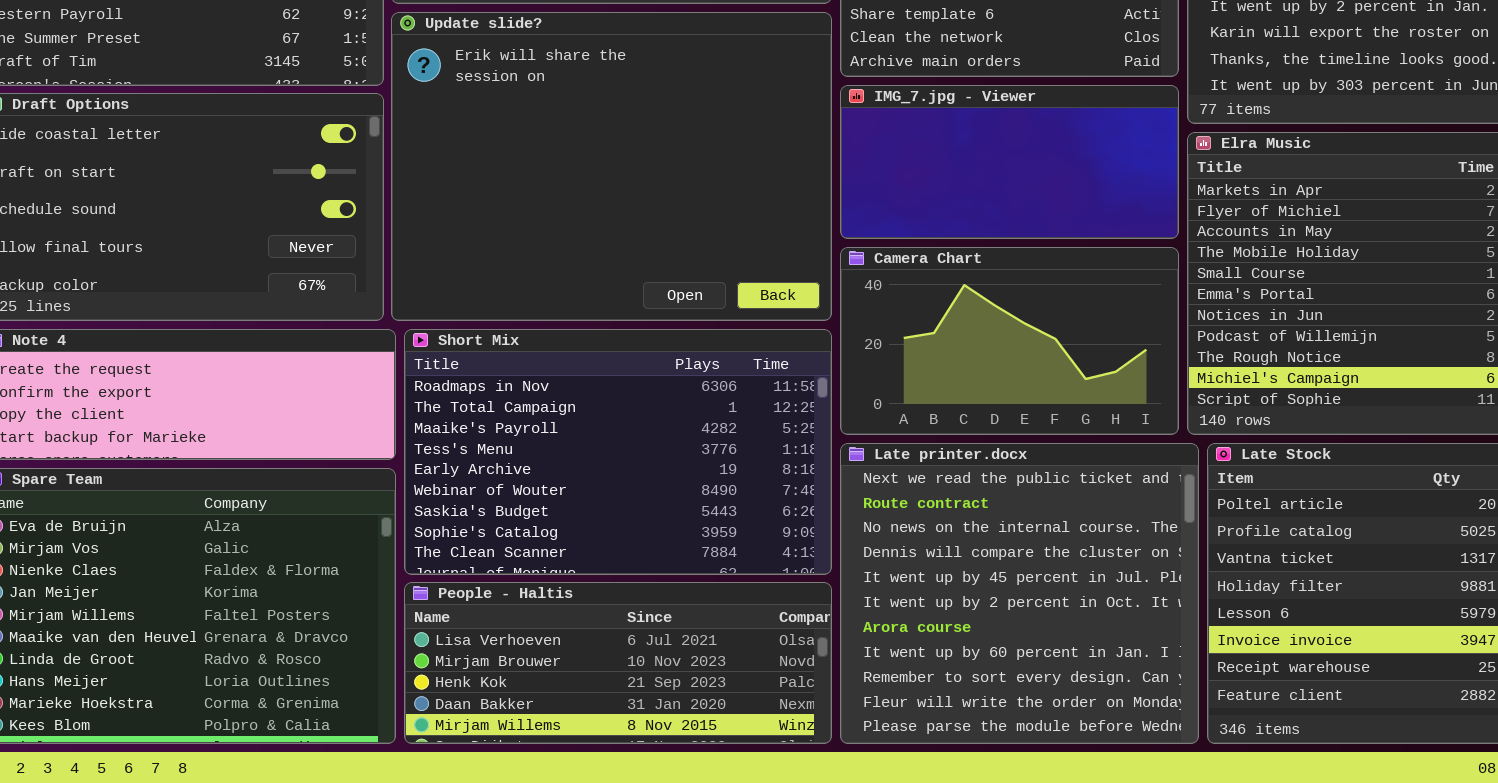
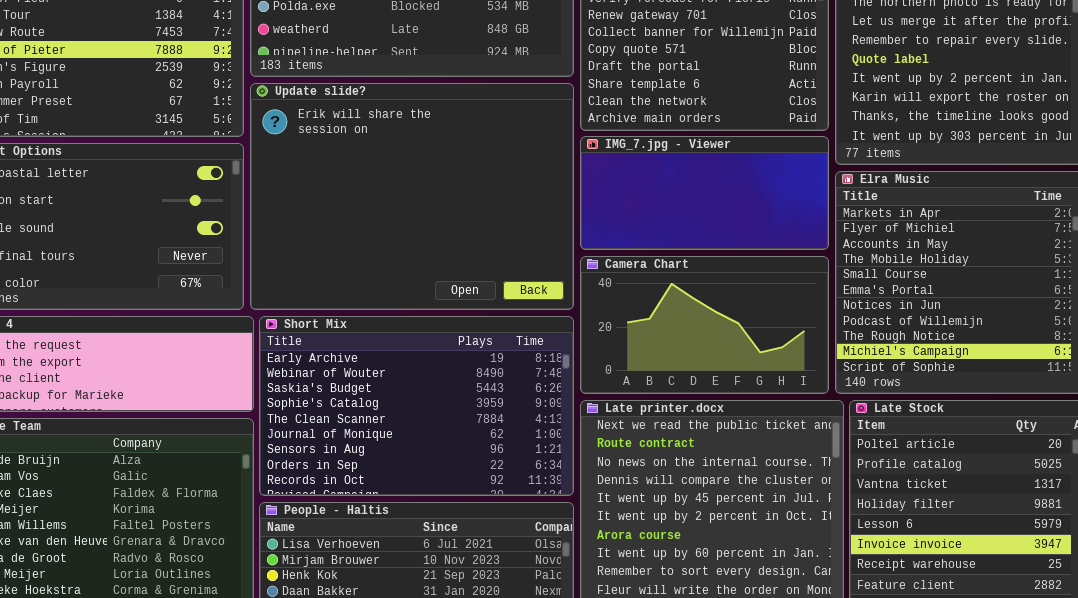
Short Mix: [404,329,832,575] -> [259,316,574,496], scrolled down 4 rows

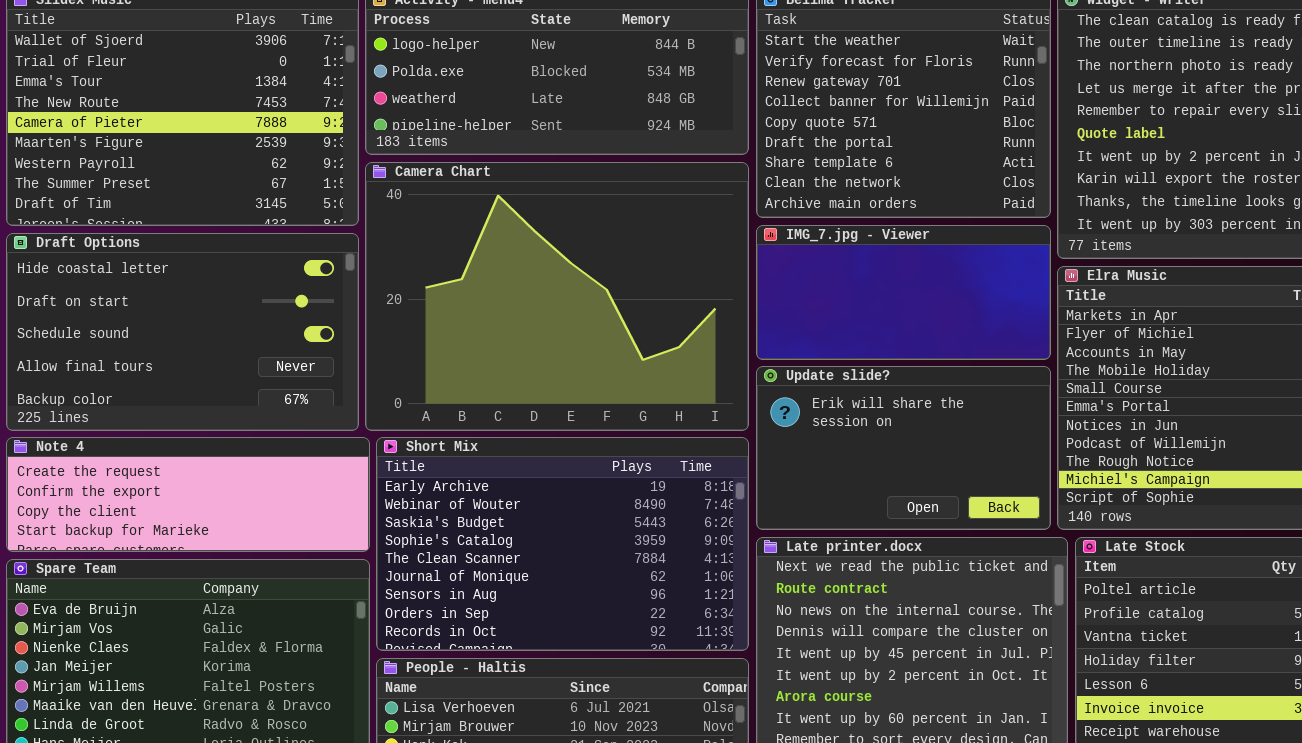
Update slide?: [250,83,574,310] -> [756,366,1051,530], moved, resized
Camera Chart: [580,256,829,394] -> [365,162,749,431], moved, resized

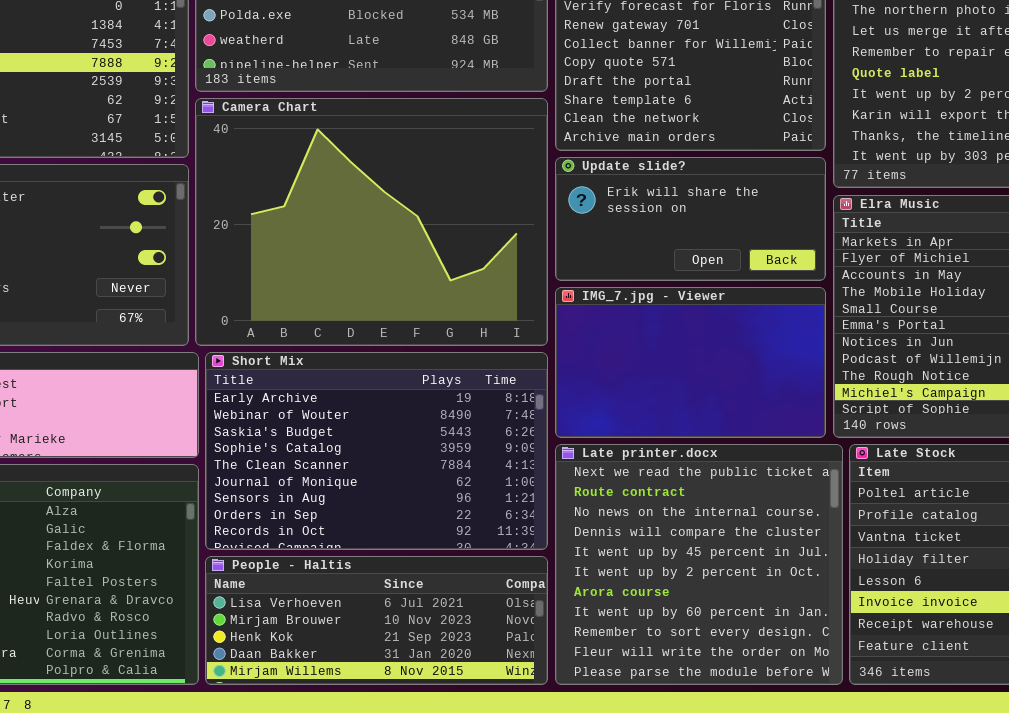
IMG_7.jpg - Viewer: [756,225,1051,360] -> [555,287,826,438], moved, resized
Update slide?: [756,366,1051,530] -> [555,157,826,281], moved, resized

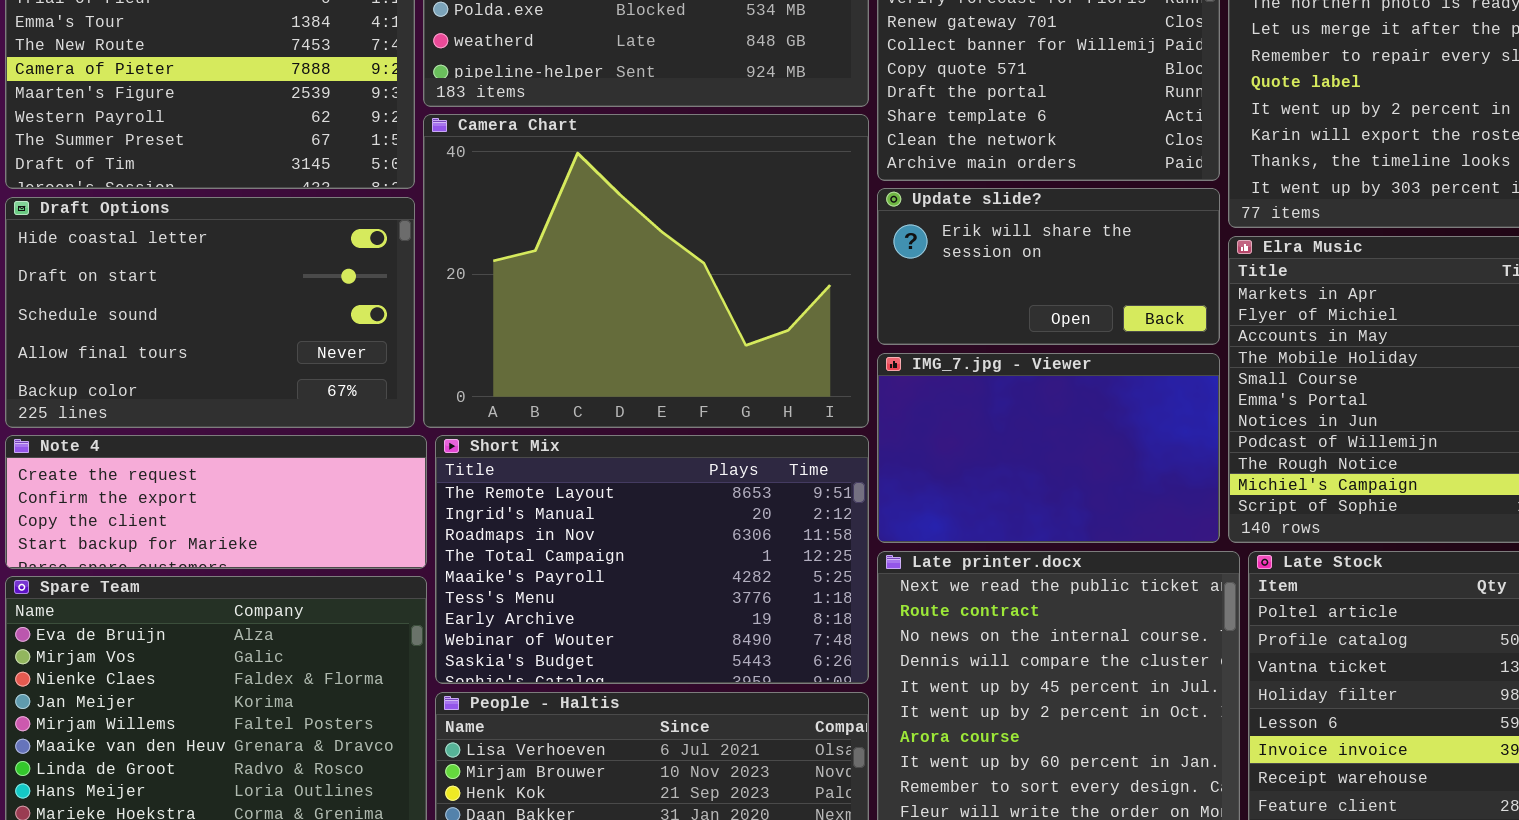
Short Mix: [205,352,548,550] -> [435,435,869,684], scrolled up 6 rows

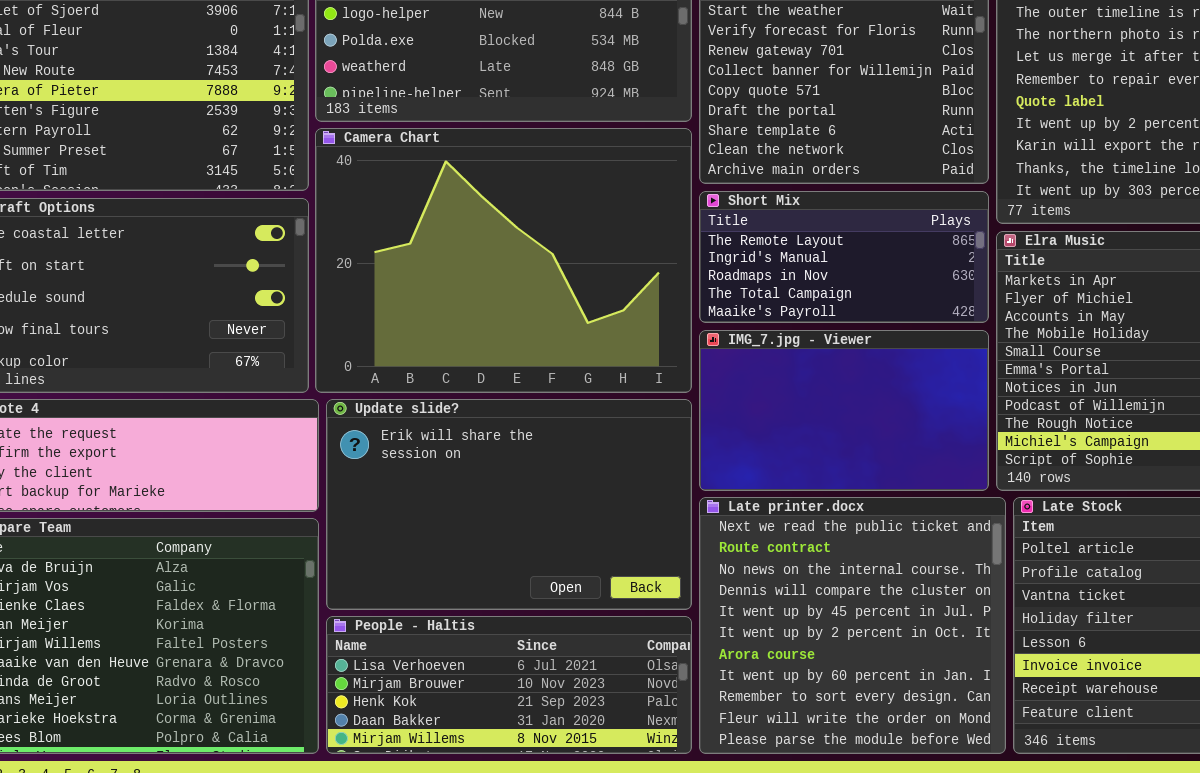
Update slide?: [877,188,1220,345] -> [326,399,692,610], moved, resized
Short Mix: [435,435,869,684] -> [699,191,989,323], moved, resized

